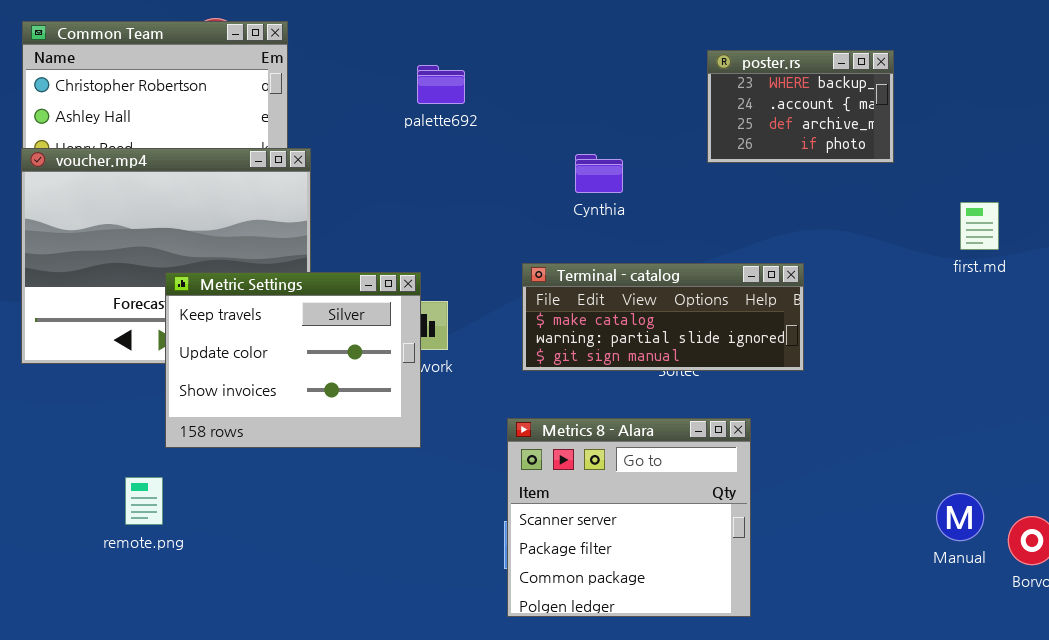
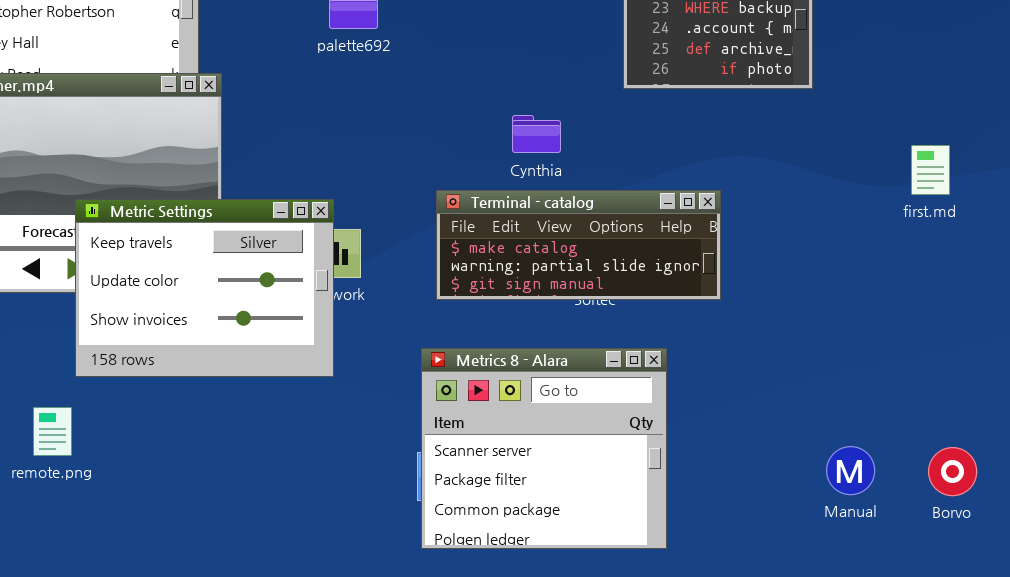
Cynthia: [575,154,623,193] -> [512,115,561,153], moved
first.md: [960,202,999,250] -> [911,145,950,195], moved
Manual: [936,493,984,541] -> [826,446,875,495], moved

